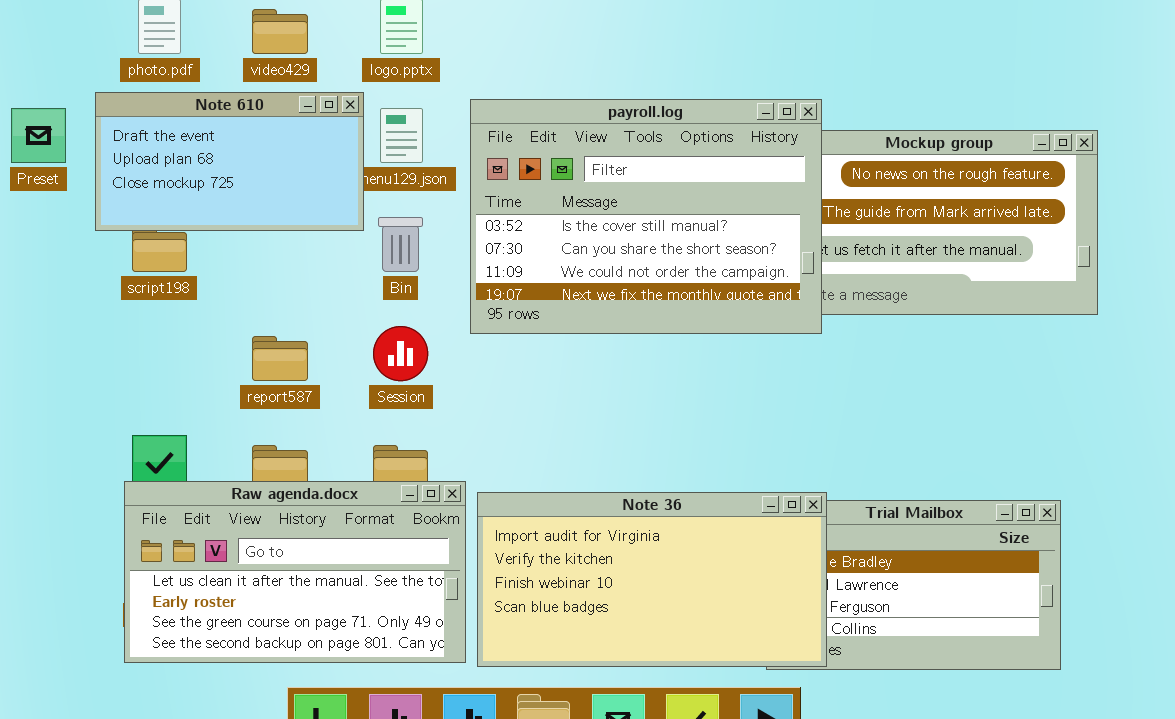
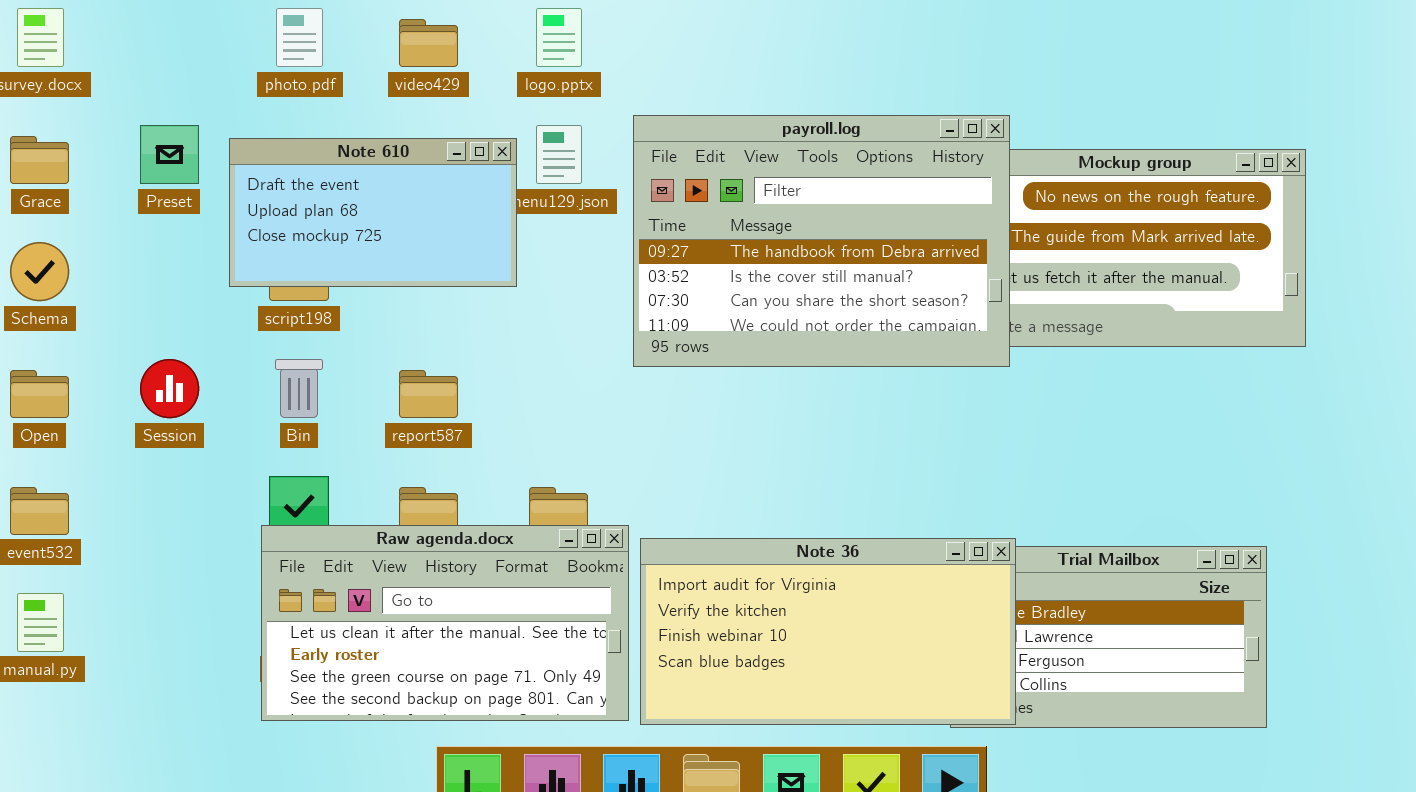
Note 610: [95,92,364,231] -> [229,138,517,287], moved
payroll.log: [470,99,822,334] -> [633,115,1010,367], scrolled up 1 row
Bin: [378,217,423,272] -> [275,359,323,418], moved
Session: [373,326,428,381] -> [140,359,199,418], moved

